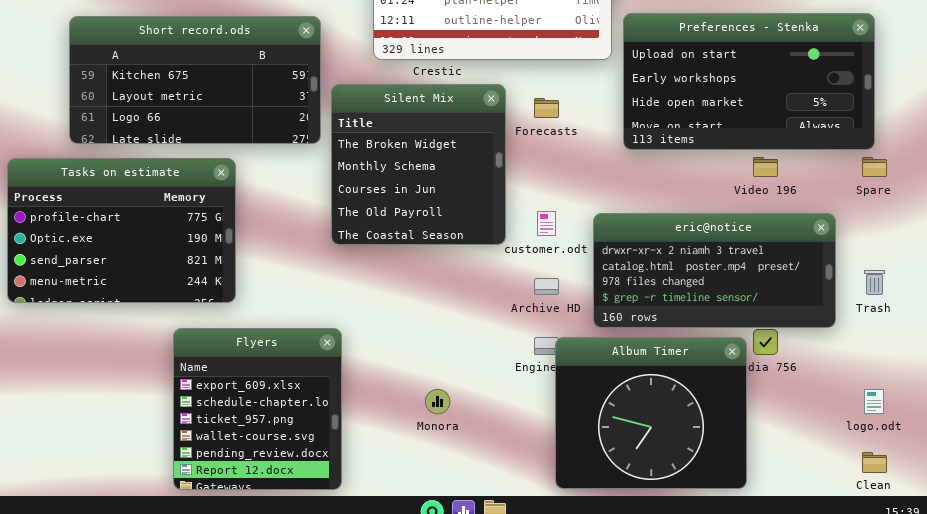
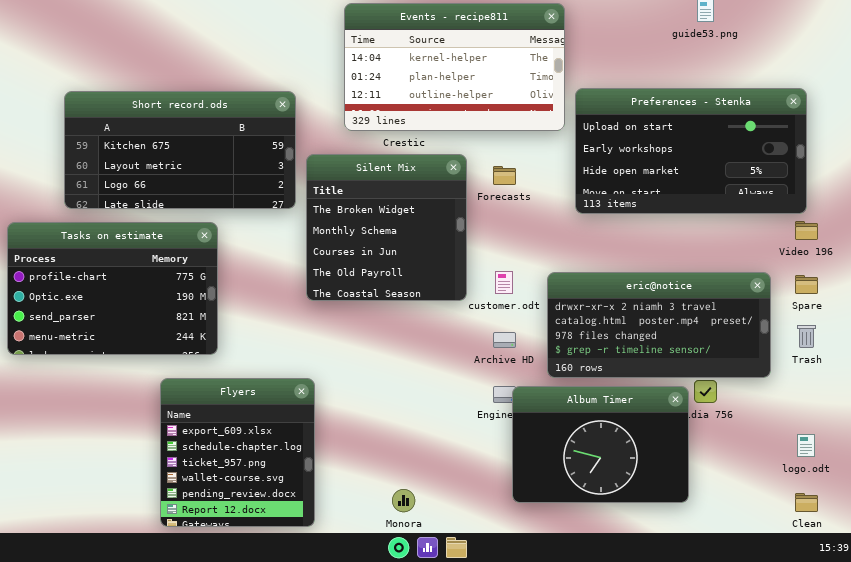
Video 196: [753,157,778,177] -> [795,221,818,240], moved
Spare: [862,157,887,177] -> [795,275,818,294], moved
Album Timer: [555,337,747,489] -> [512,386,689,503], resized
Monora: [425,389,450,414] -> [392,489,415,512], moved

